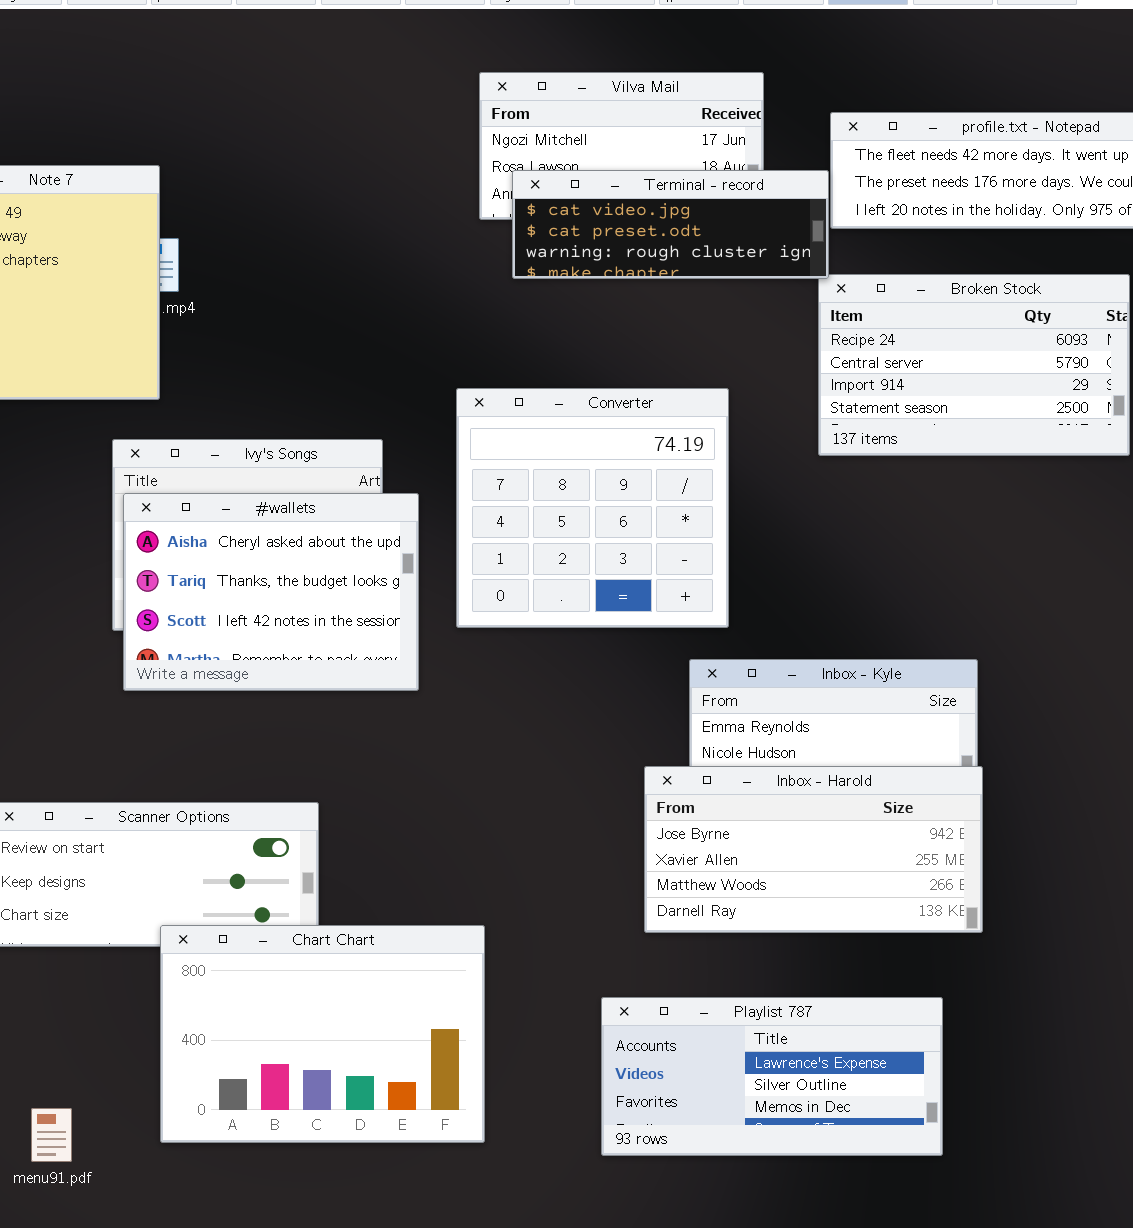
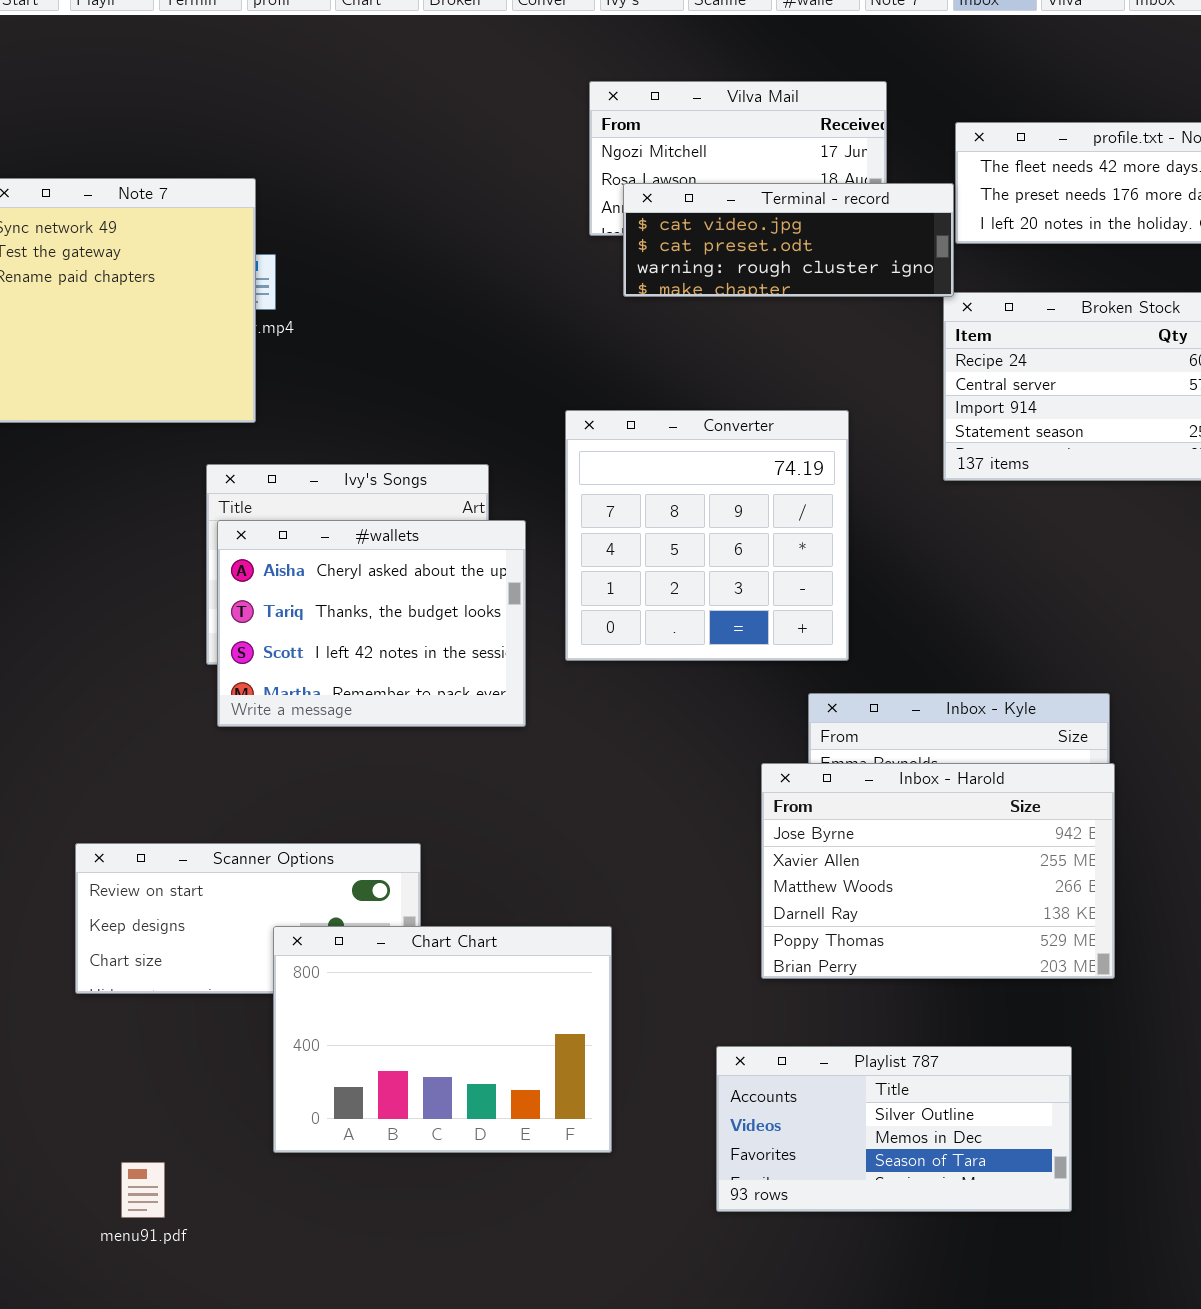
Inbox - Harold: [644,766,983,933] -> [761,763,1115,979], resized
Chart Chart: [160,925,485,1143] -> [273,926,612,1153], moved
Playlist 787: [601,997,943,1156] -> [716,1046,1072,1212], scrolled down 1 row

